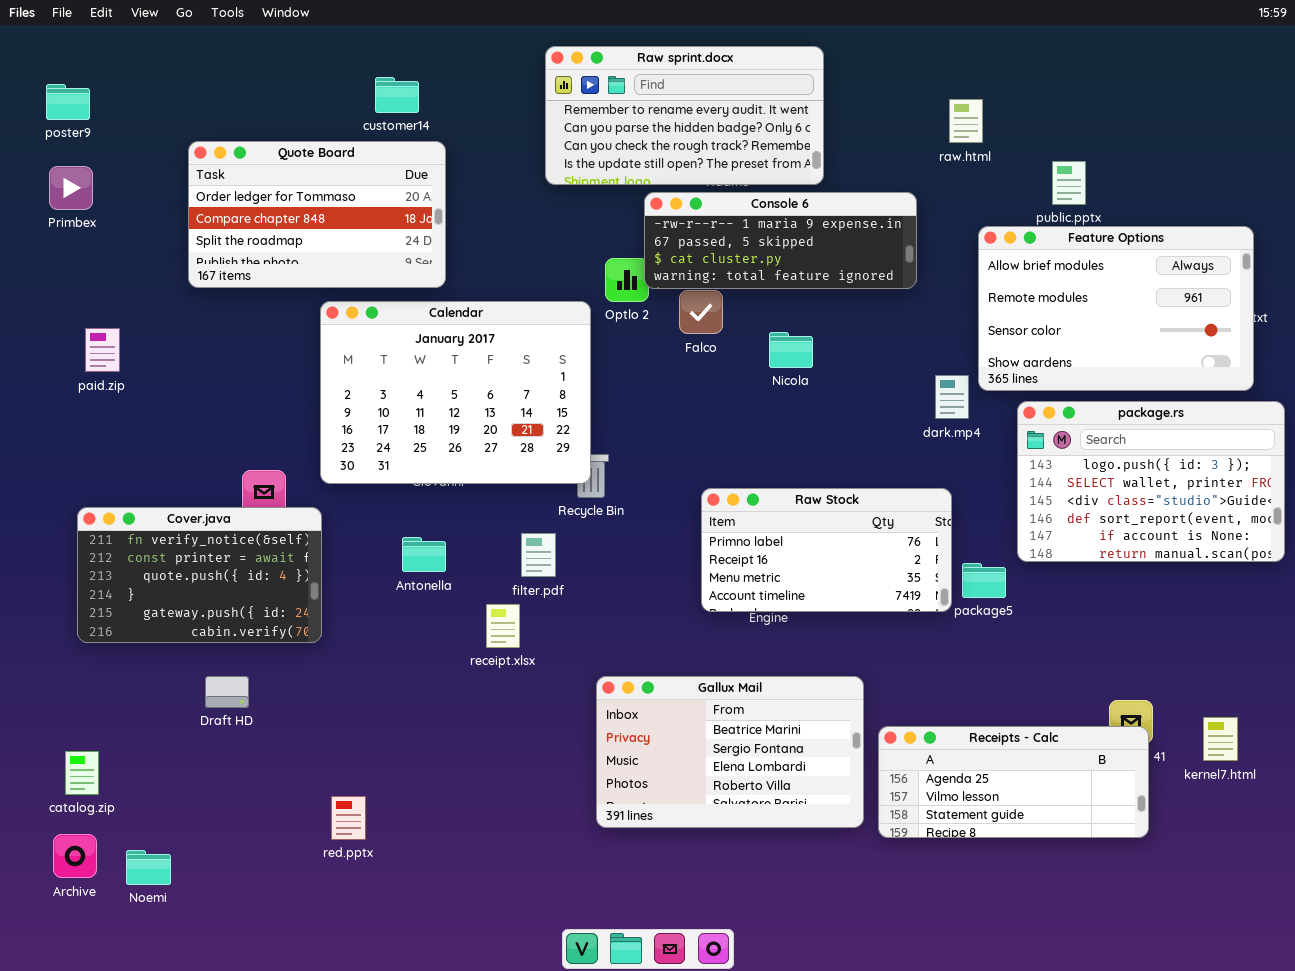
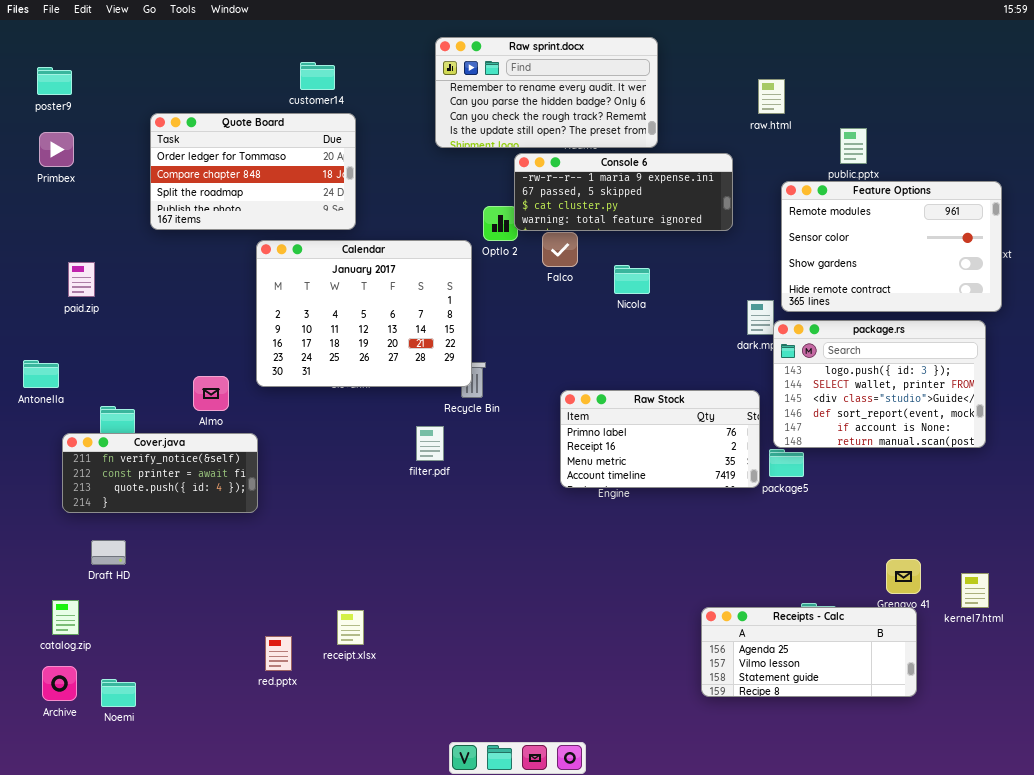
Feature Options: [978,226,1254,391] -> [781,181,1002,312], scrolled down 1 row
package.rs: [1017,401,1285,562] -> [773,320,986,448], moved
Cover.java: [77,507,322,643] -> [62,433,258,513], resized
Antonella: [402,537,446,572] -> [23,360,59,388], moved
receipt.xlsx: [486,604,520,648] -> [337,610,364,645], moved
Draft HD: [205,676,249,708] -> [91,540,126,565], moved
Gallux Mail: [596,676,864,828] -> none, closed
Receipts - Calc: [878,726,1149,838] -> [701,607,917,697], moved

